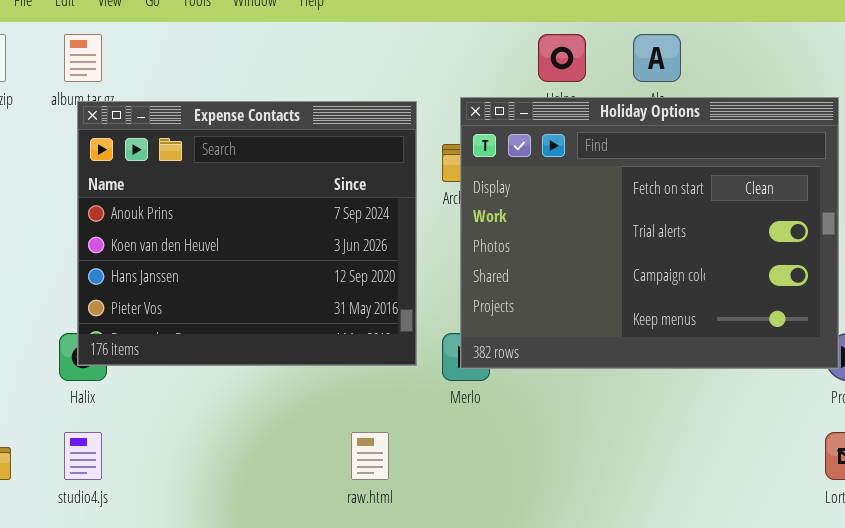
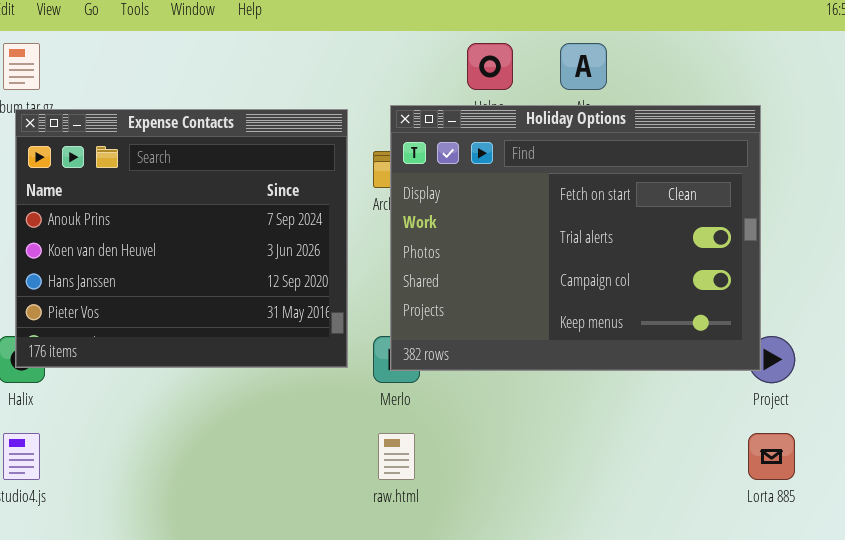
raw.html: [351,432,389,480] -> [378,433,415,480], moved

